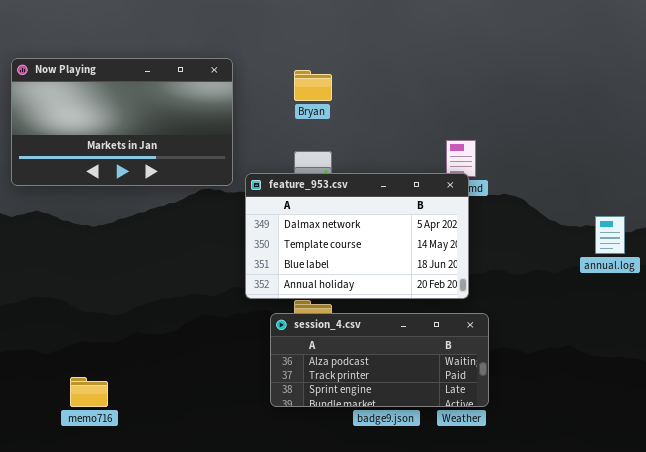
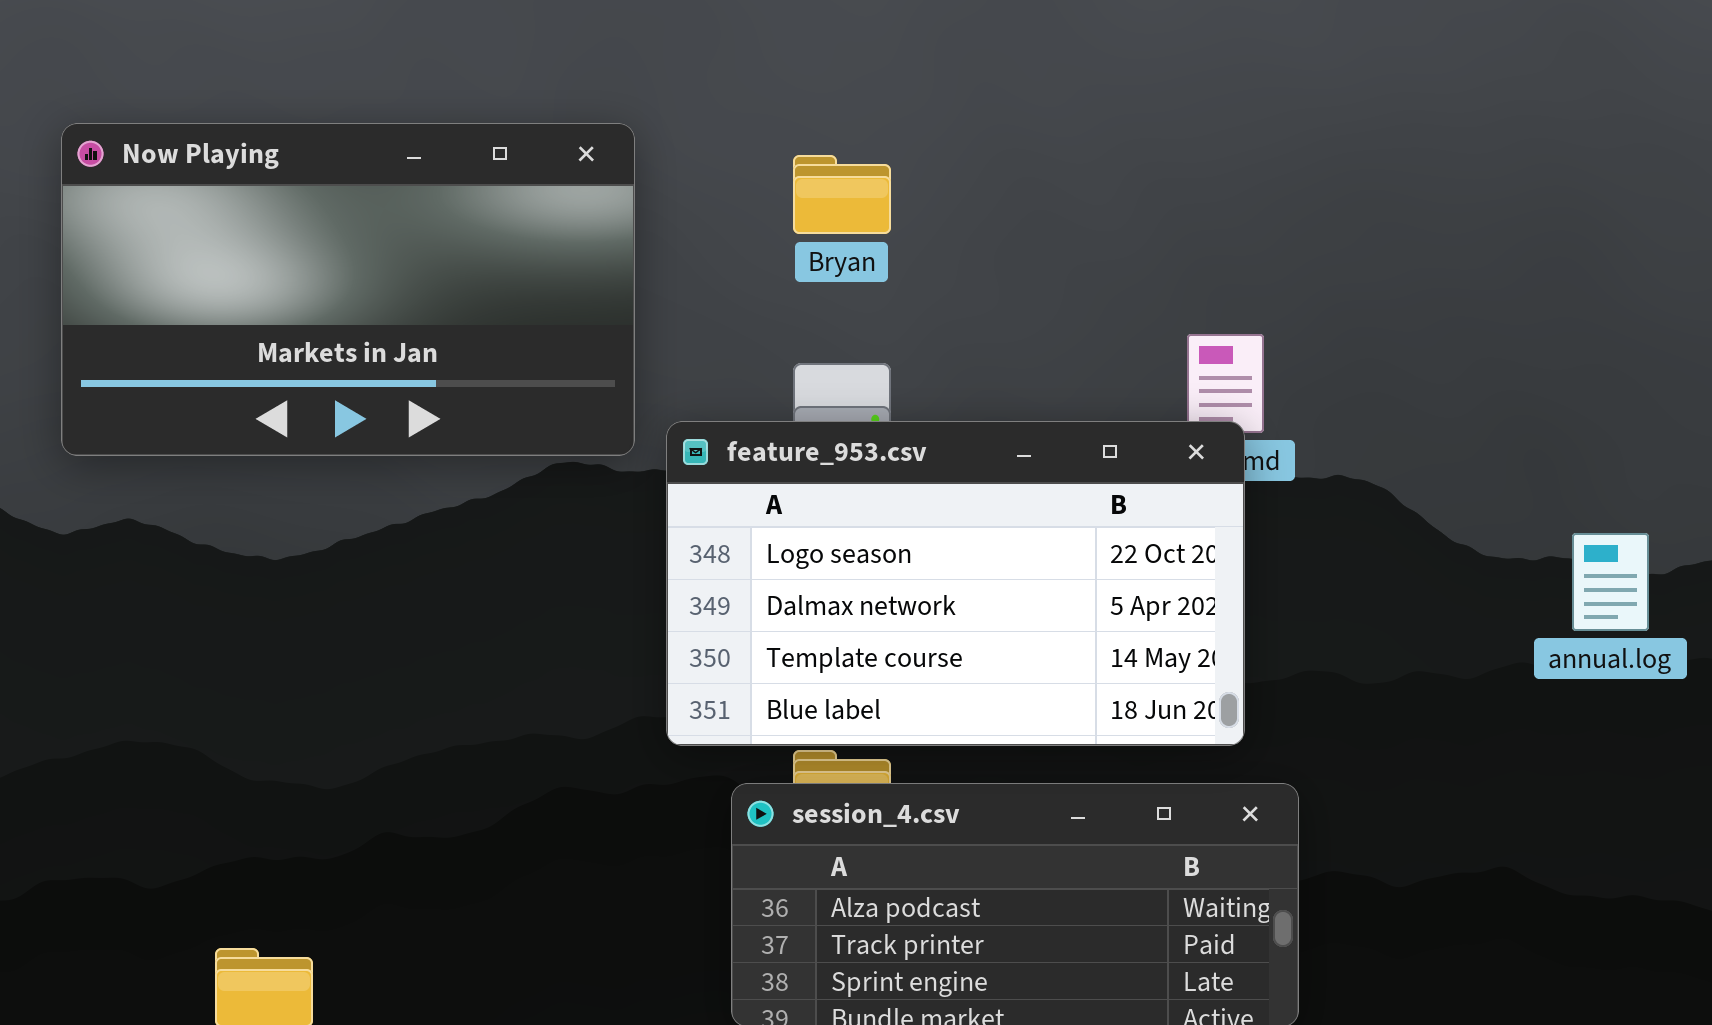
feature_953.csv: [245,173,469,299] -> [666,421,1245,746], scrolled up 1 row

